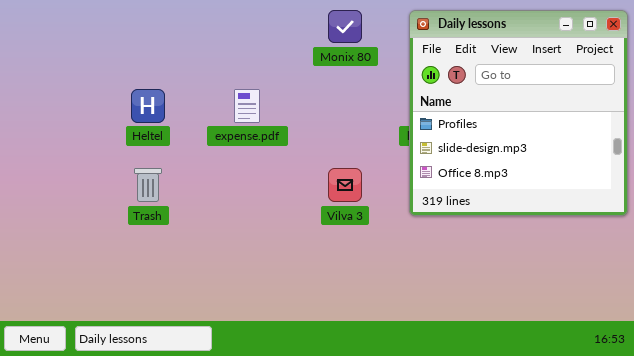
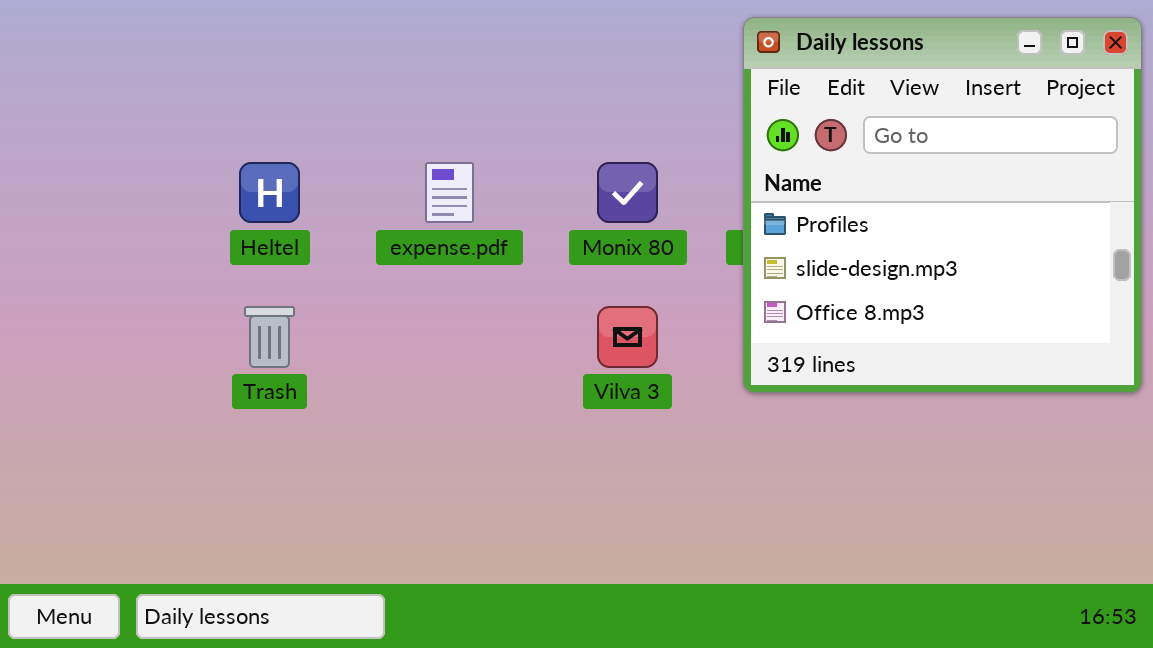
Monix 80: [328,10,362,43] -> [597,162,658,223], moved

